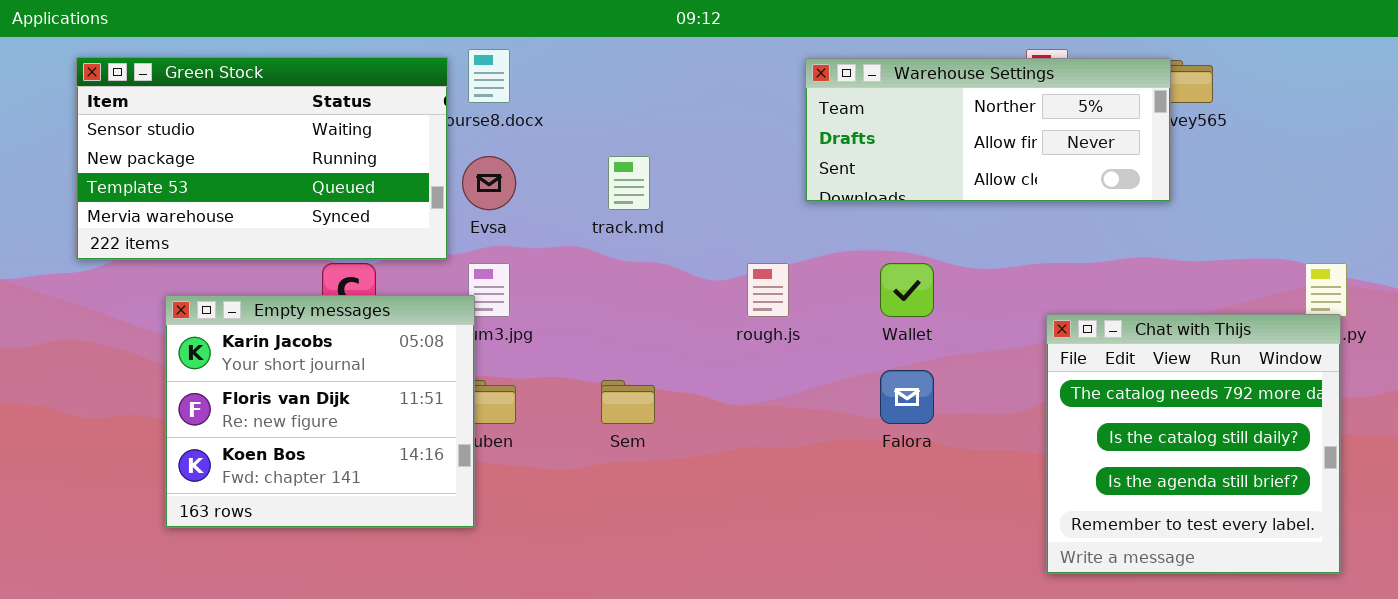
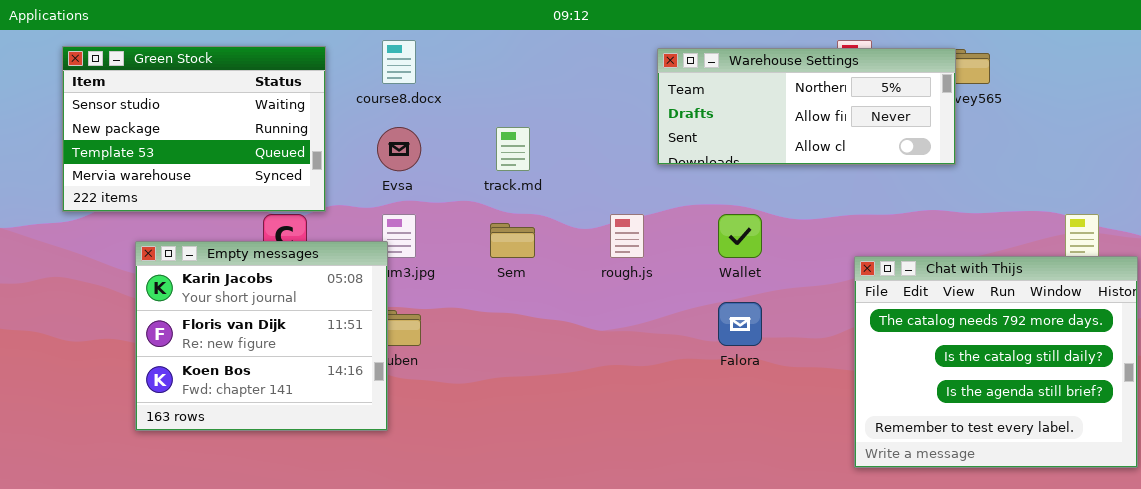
Green Stock: [76,57,448,260] -> [62,46,326,212], resized
Chat with Thijs: [1046,314,1341,574] -> [854,256,1138,468], resized
Sem: [601,380,655,424] -> [490,223,535,258], moved

